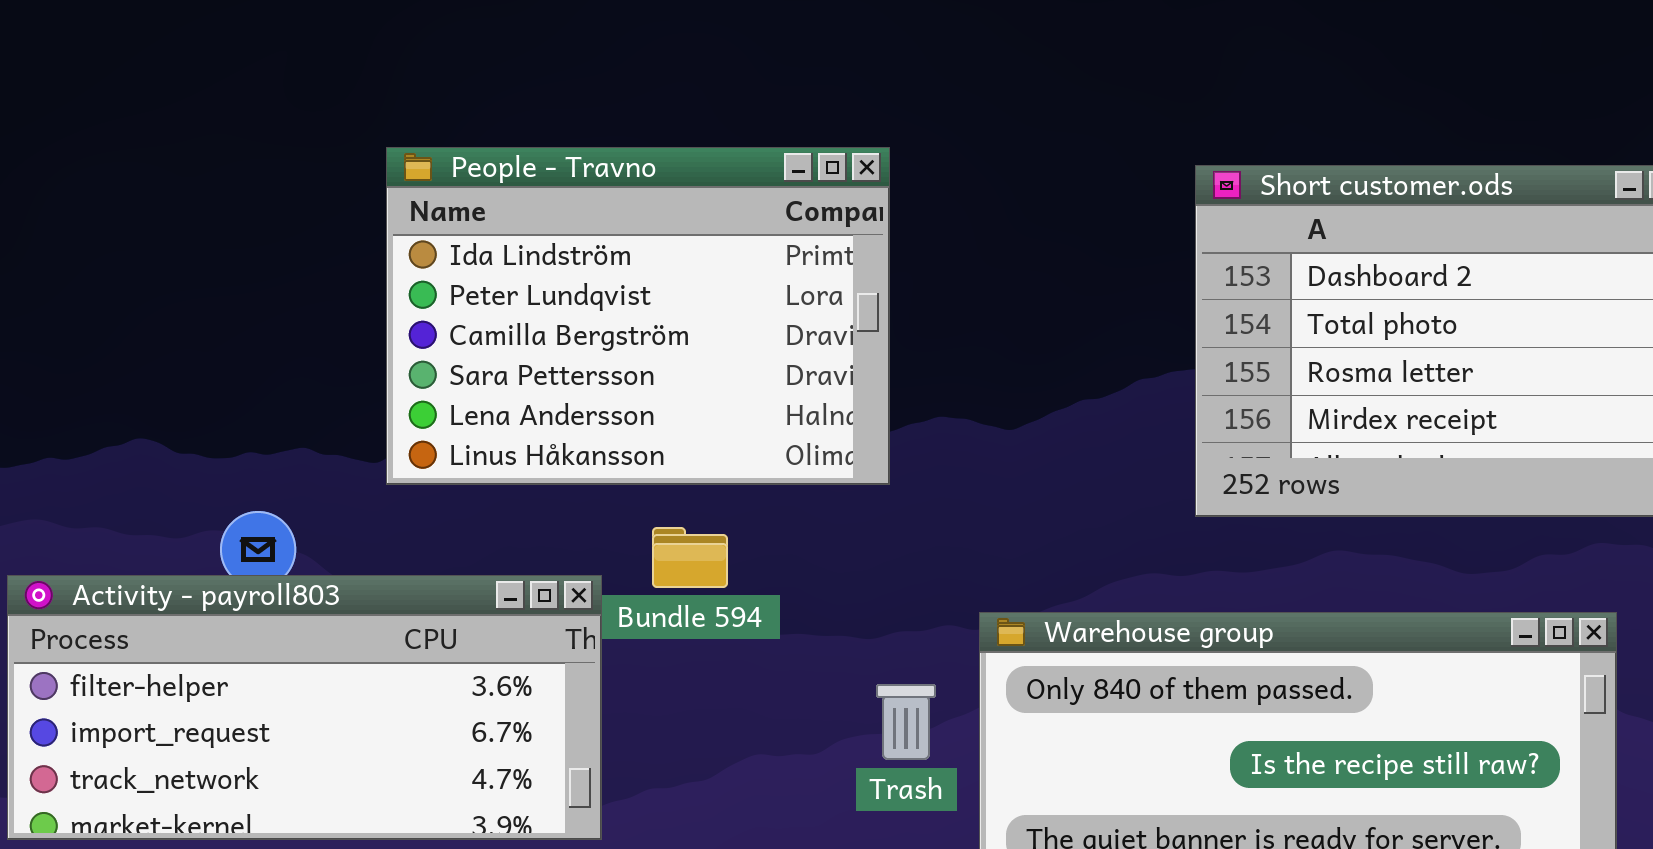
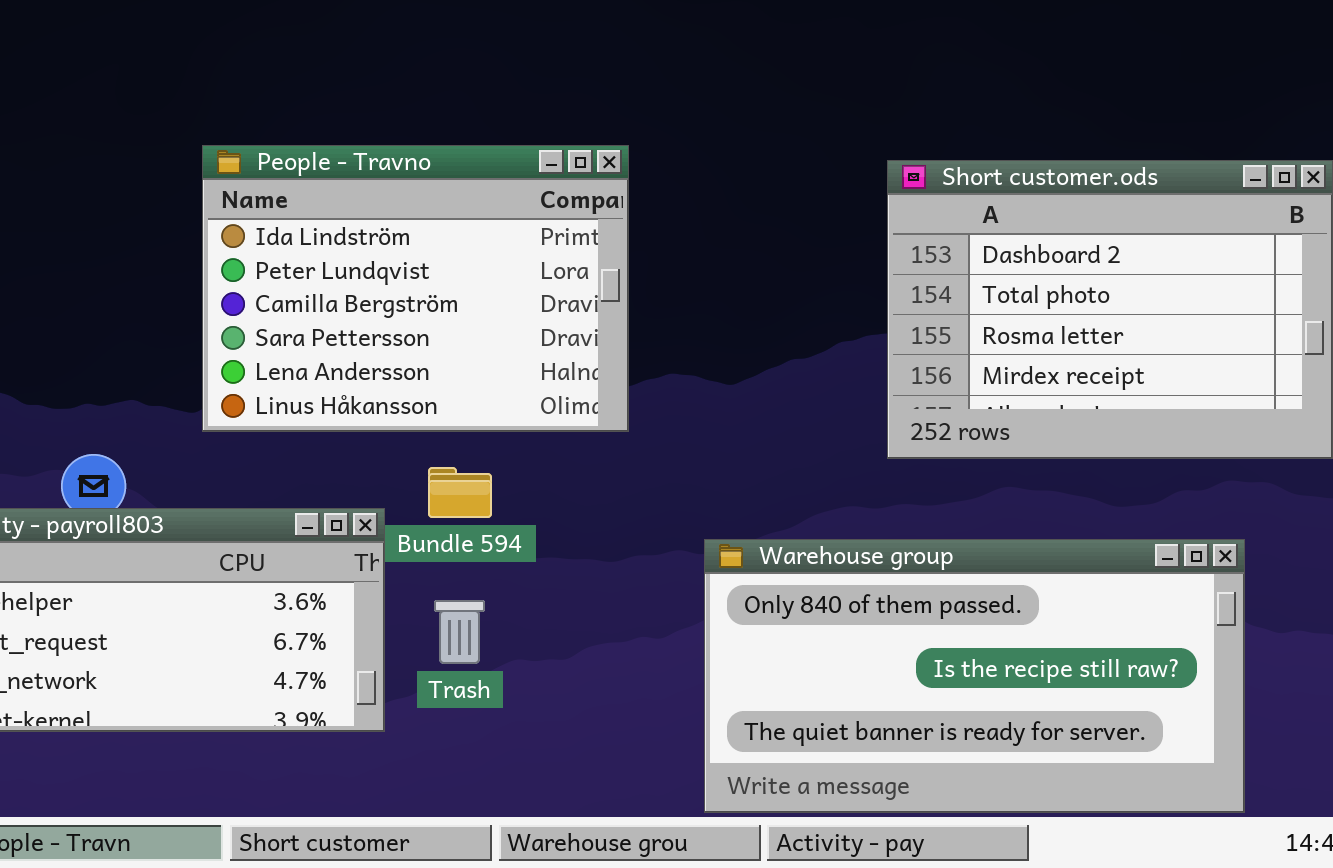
Trash: [876,684,936,760] -> [434,600,485,664], moved

